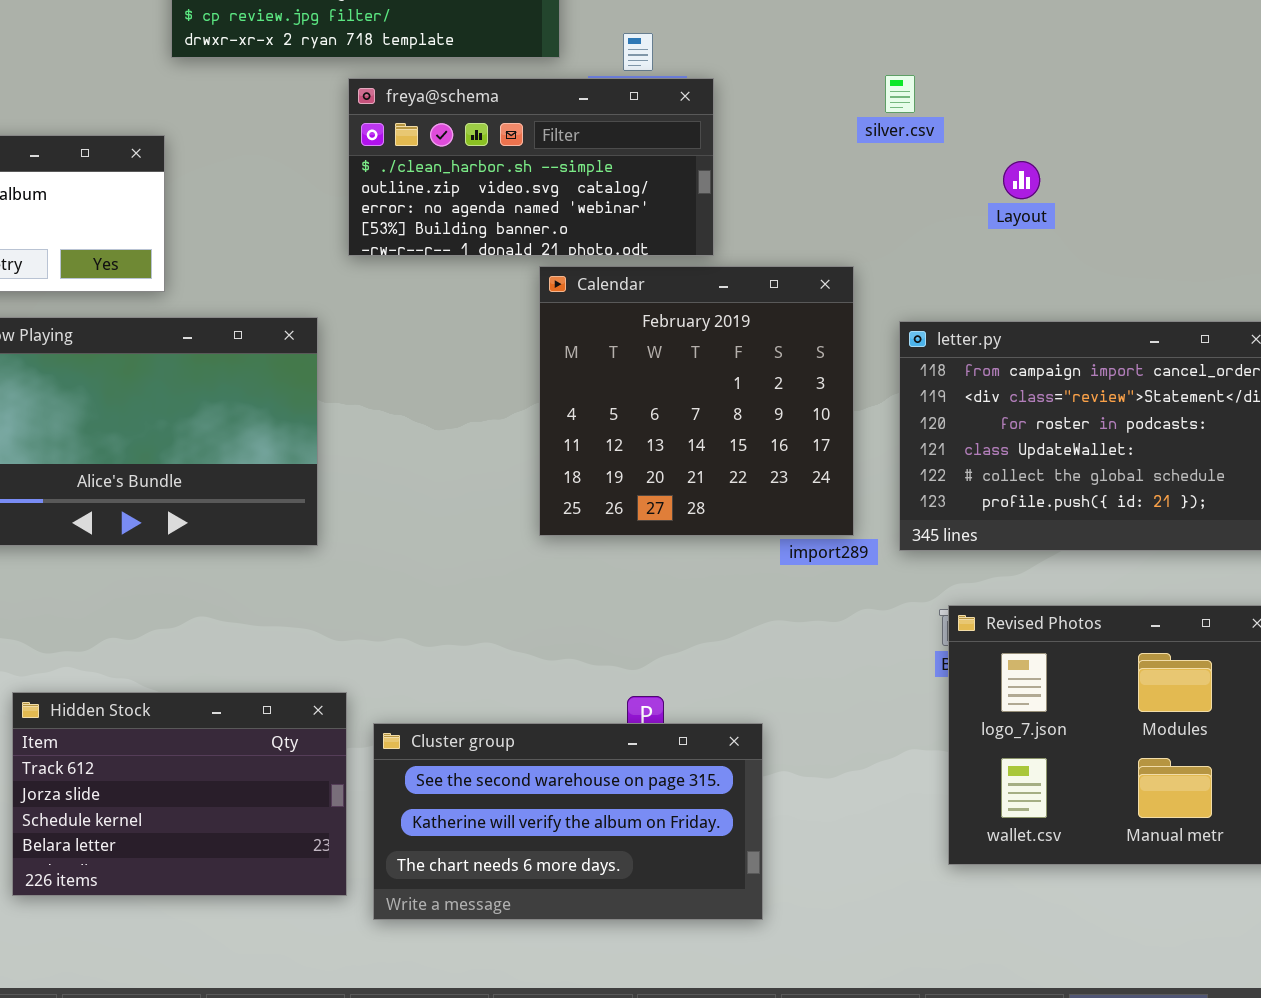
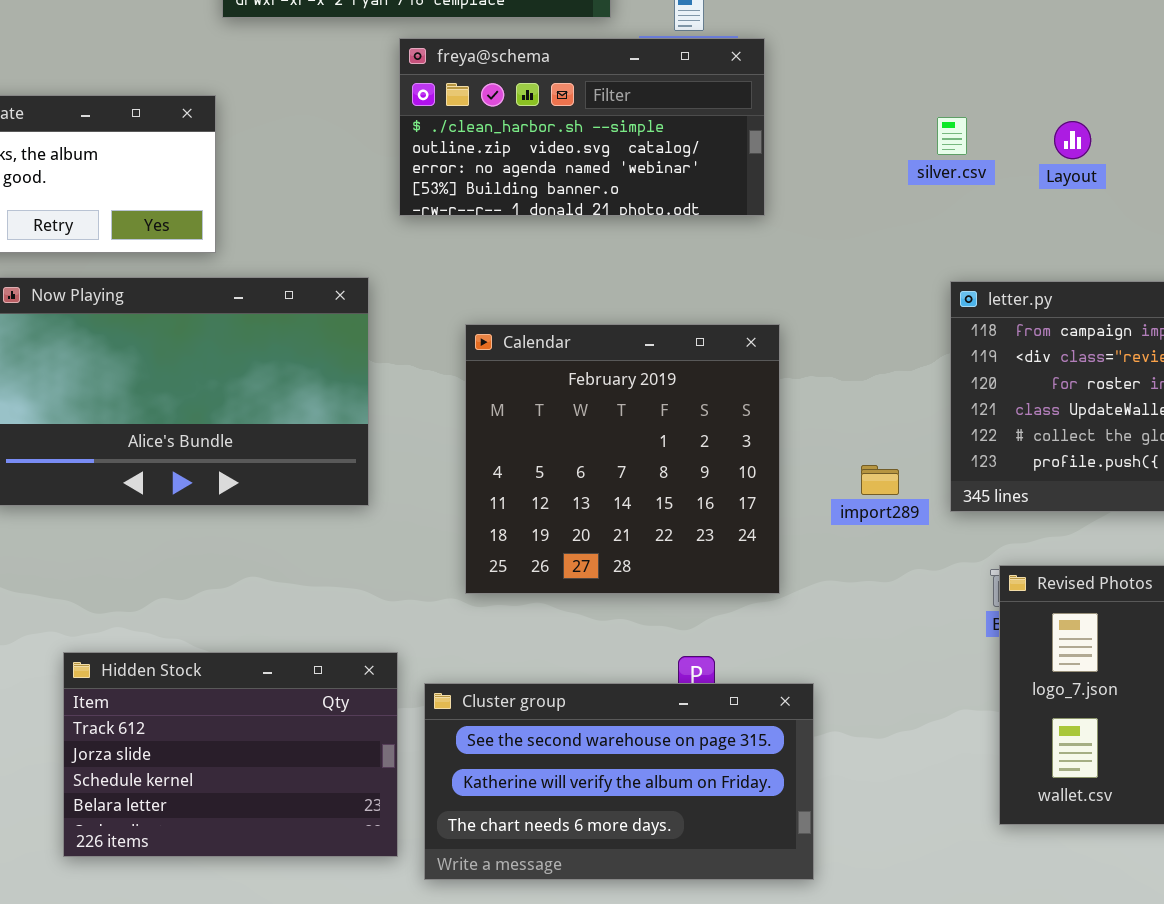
silver.csv: [885,75,915,113] -> [937,117,967,155], moved
Calendar: [539,266,854,536] -> [465,324,780,594], moved

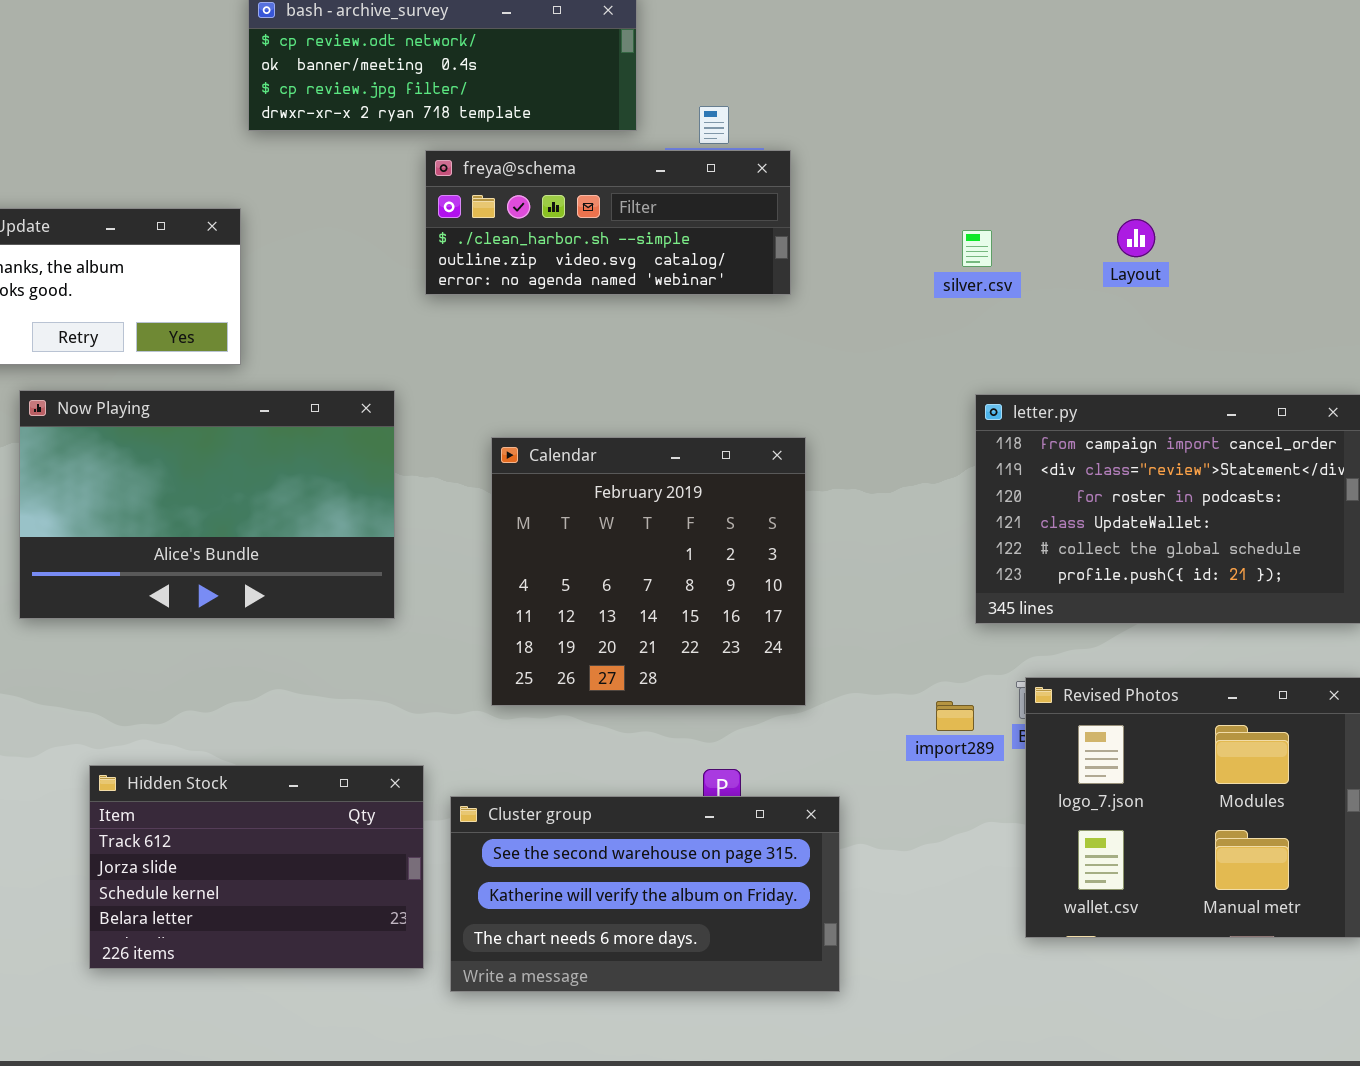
freya@schema: [399,38,765,216] -> [425,150,791,295], resized
Layout: [1054,121,1091,159] -> [1117,219,1155,257], moved
import289: [861,465,899,495] -> [936,701,974,731], moved

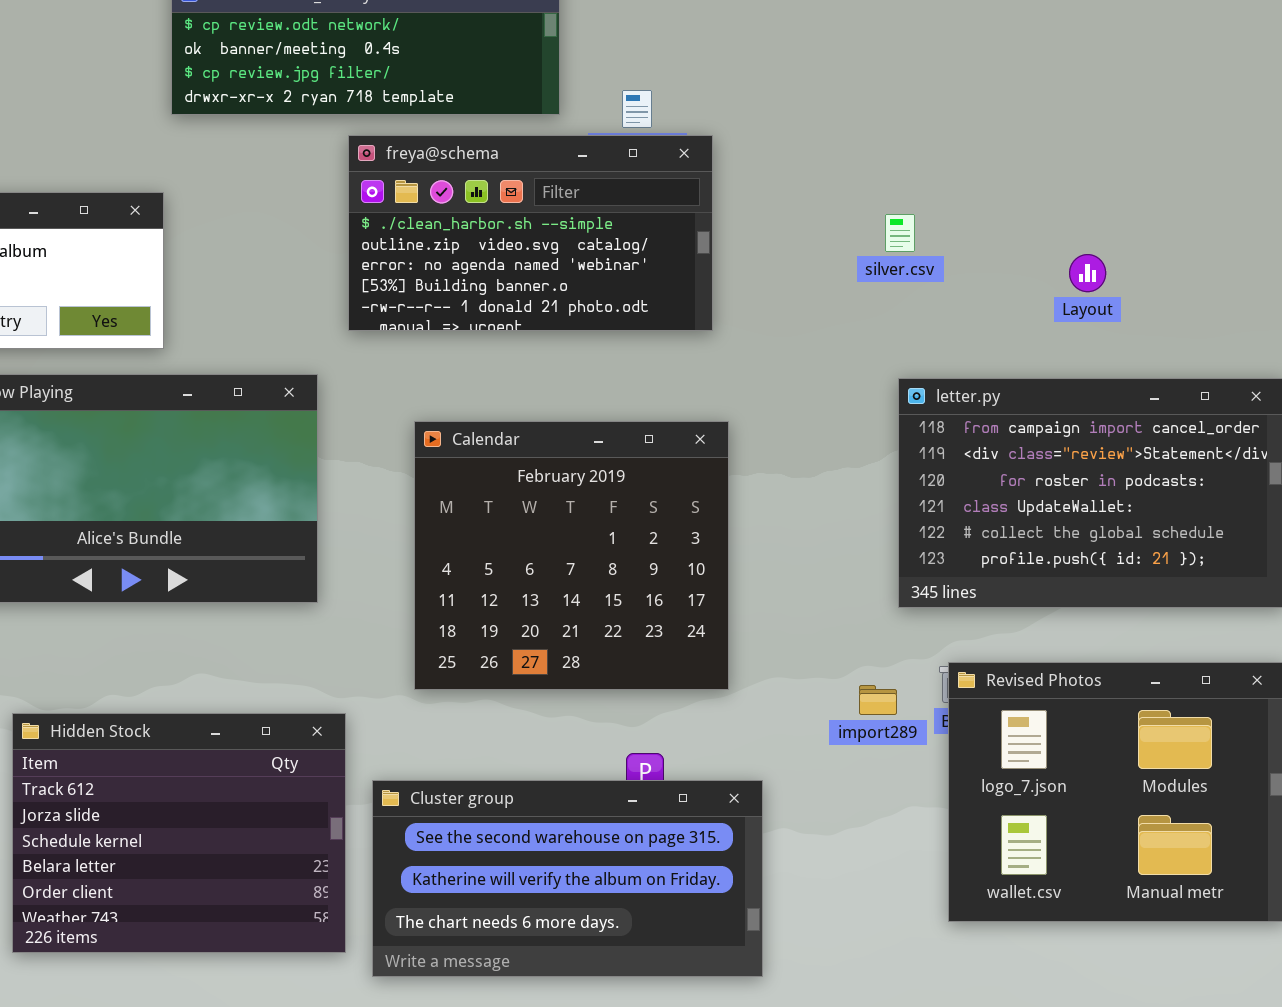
freya@schema: [425,150,791,295] -> [348,135,713,331], resized
Layout: [1117,219,1155,257] -> [1069,254,1106,292], moved
Hidden Stock: [89,765,424,969] -> [12,713,346,953], resized

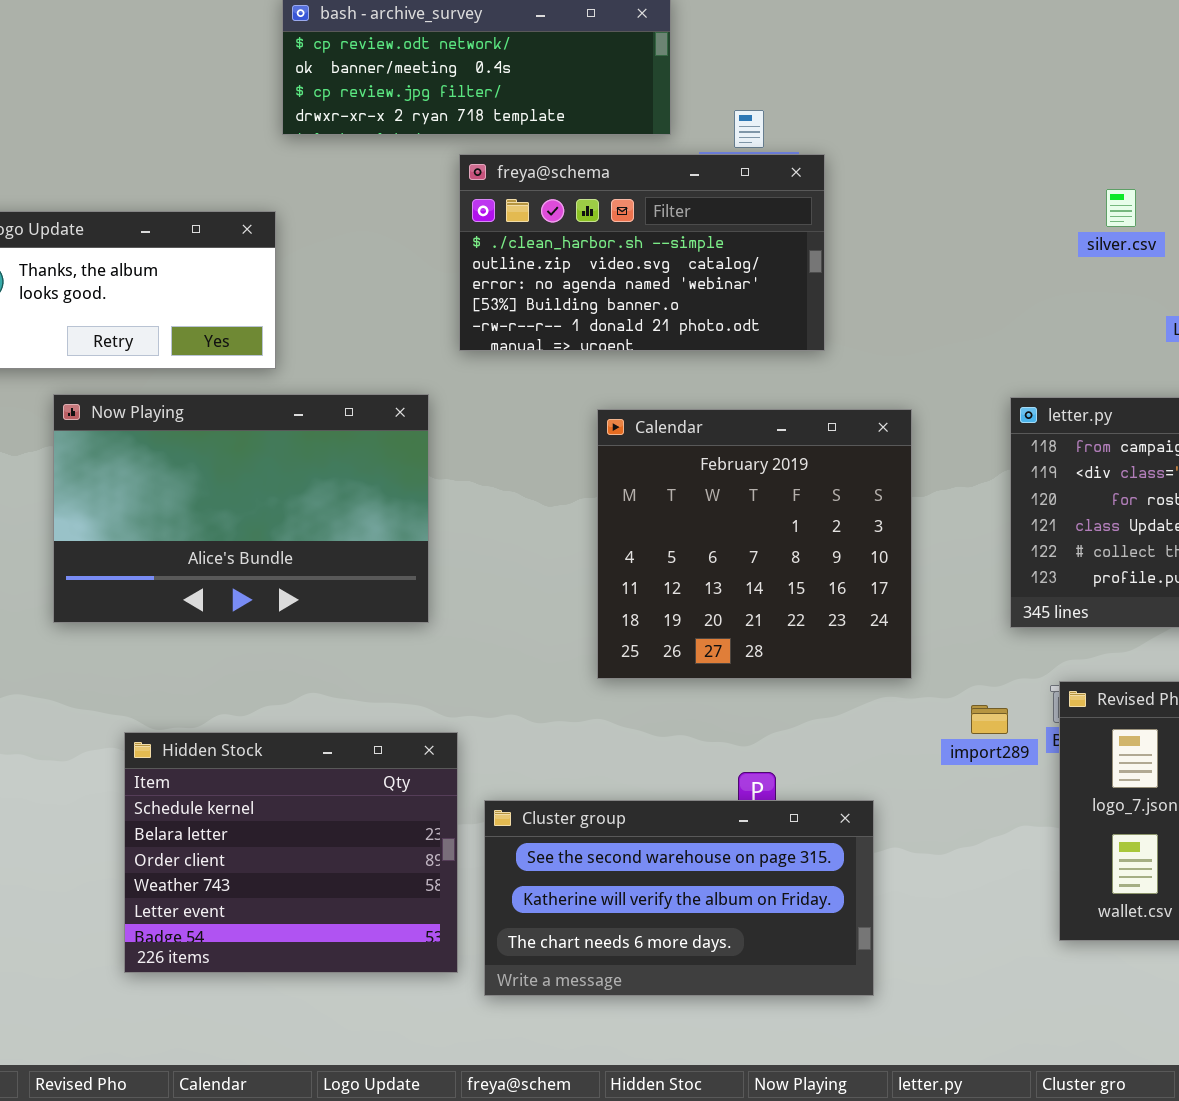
silver.csv: [885,214,915,252] -> [1106,189,1136,227], moved
Calendar: [414,421,729,690] -> [597,409,912,679], moved
Hidden Stock: [12,713,346,953] -> [124,732,458,973], scrolled down 2 rows

